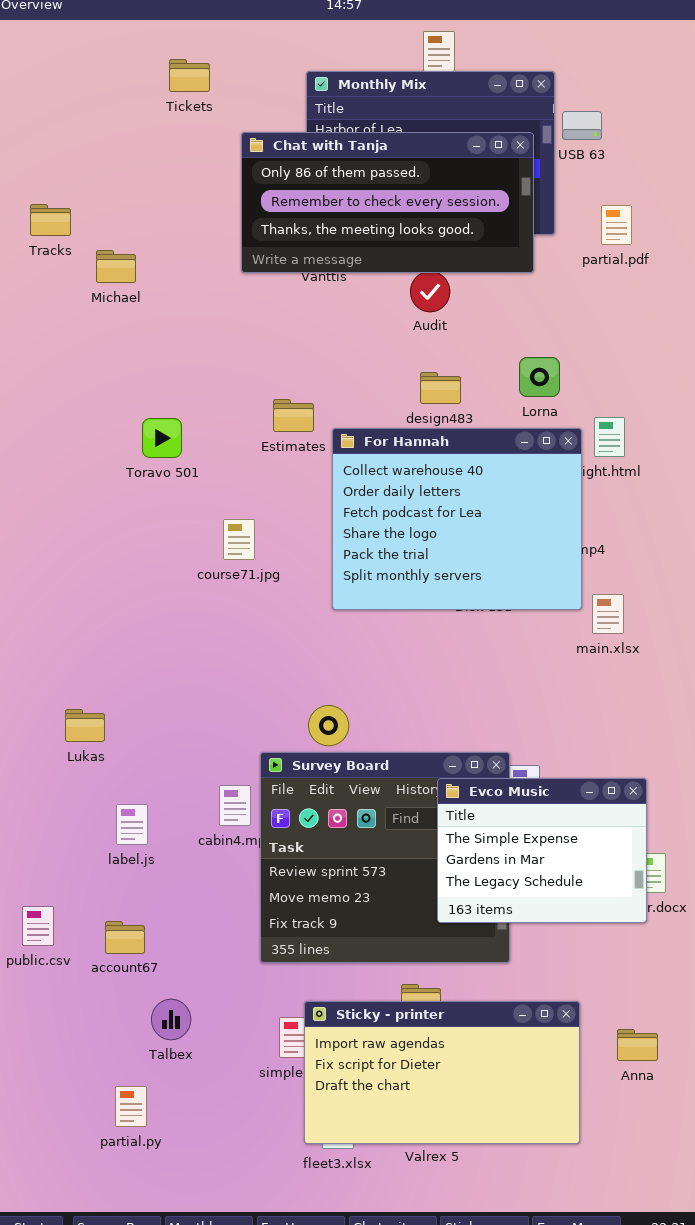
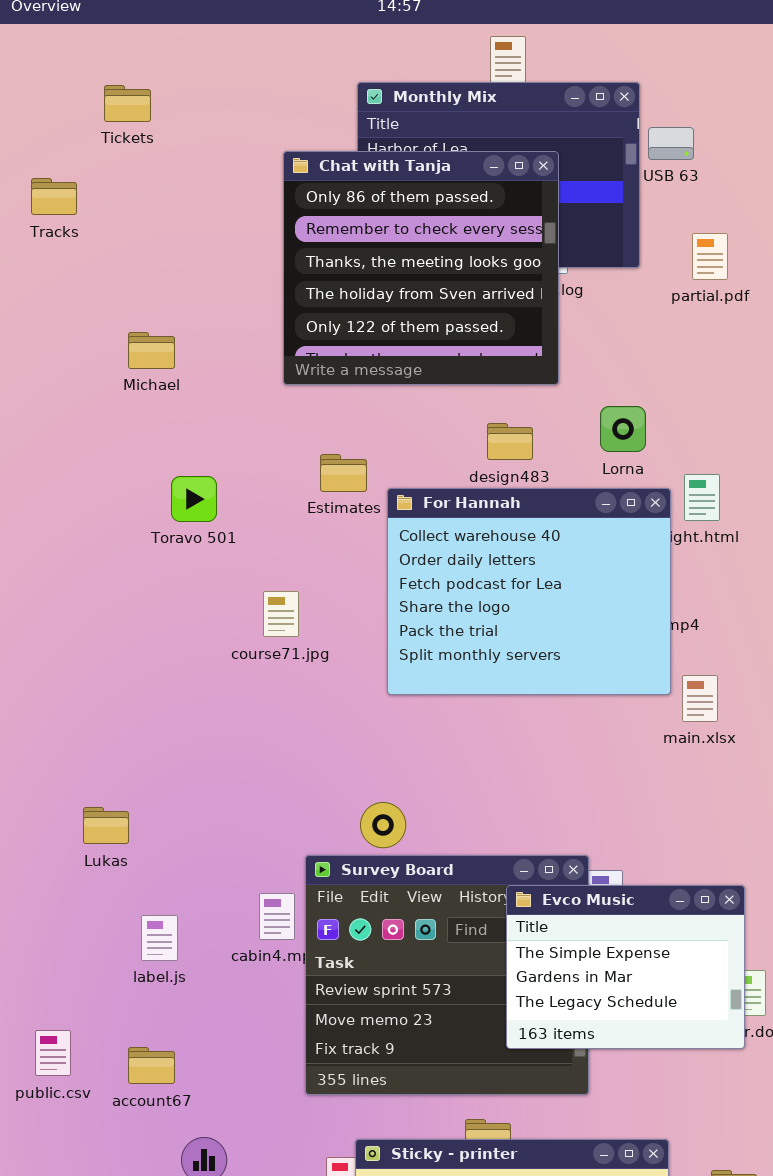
Tickets: [169,59,210,92] -> [104,85,151,122], moved
Chat with Tanja: [241,132,534,273] -> [283,151,559,385], resized
Tracks: [30,204,71,236] -> [31,178,77,215], moved
Michael: [96,250,136,283] -> [128,332,175,369], moved

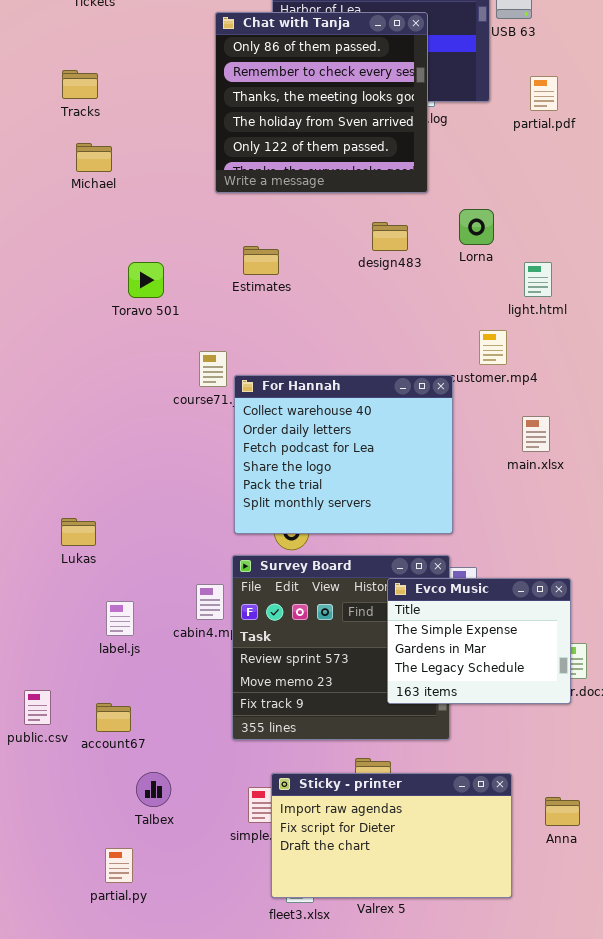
Tracks: [31,178,77,215] -> [62,70,98,99], moved
Michael: [128,332,175,369] -> [76,143,112,172], moved
For Hannah: [387,488,671,695] -> [234,375,453,534], moved

